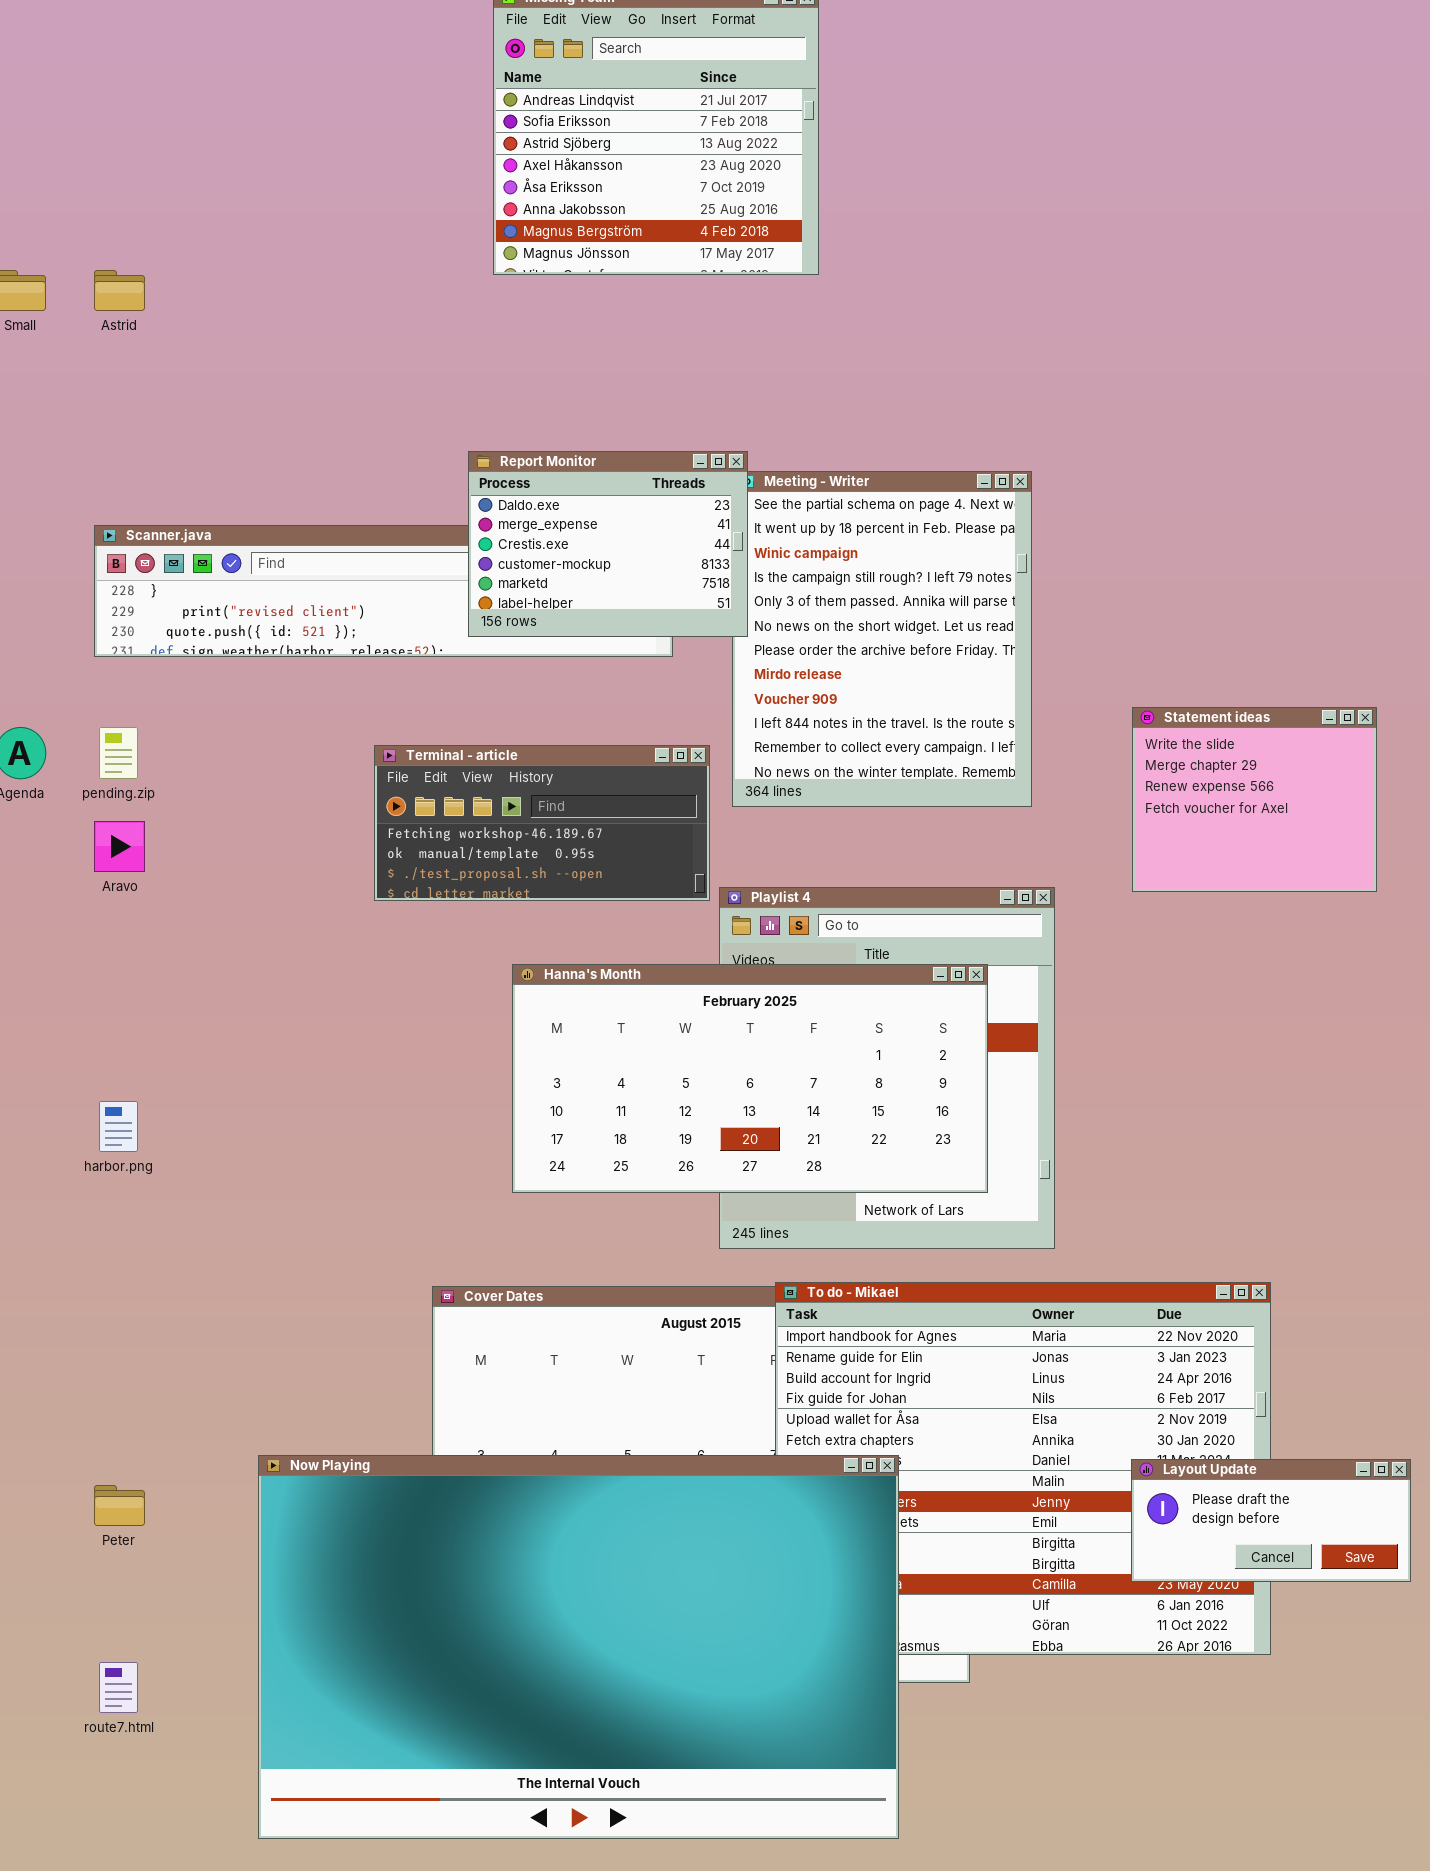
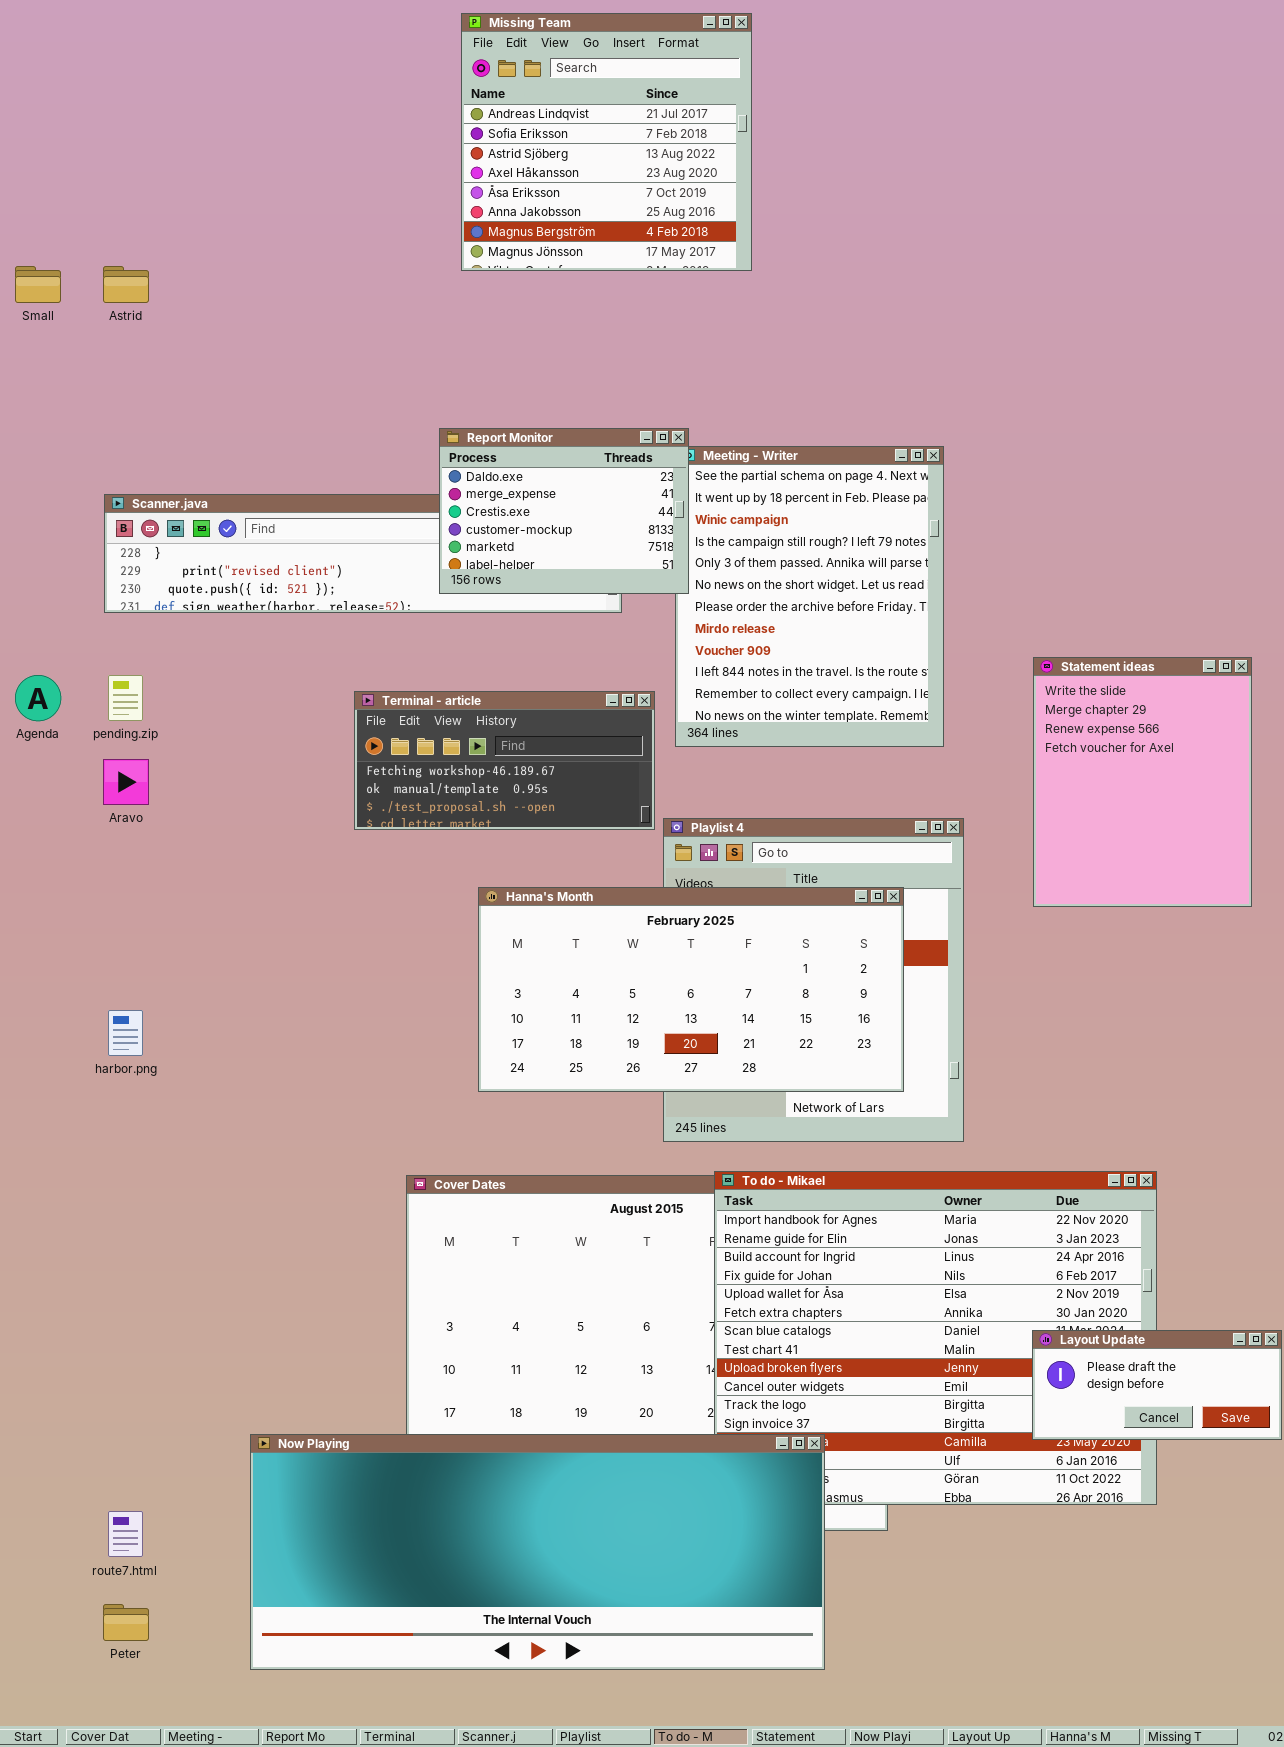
Statement ideas: [1132,707,1377,892] -> [1033,657,1252,907], resized
Now Playing: [258,1455,899,1839] -> [250,1434,825,1670], resized
Peter: [94,1485,145,1526] -> [103,1604,149,1641], moved

